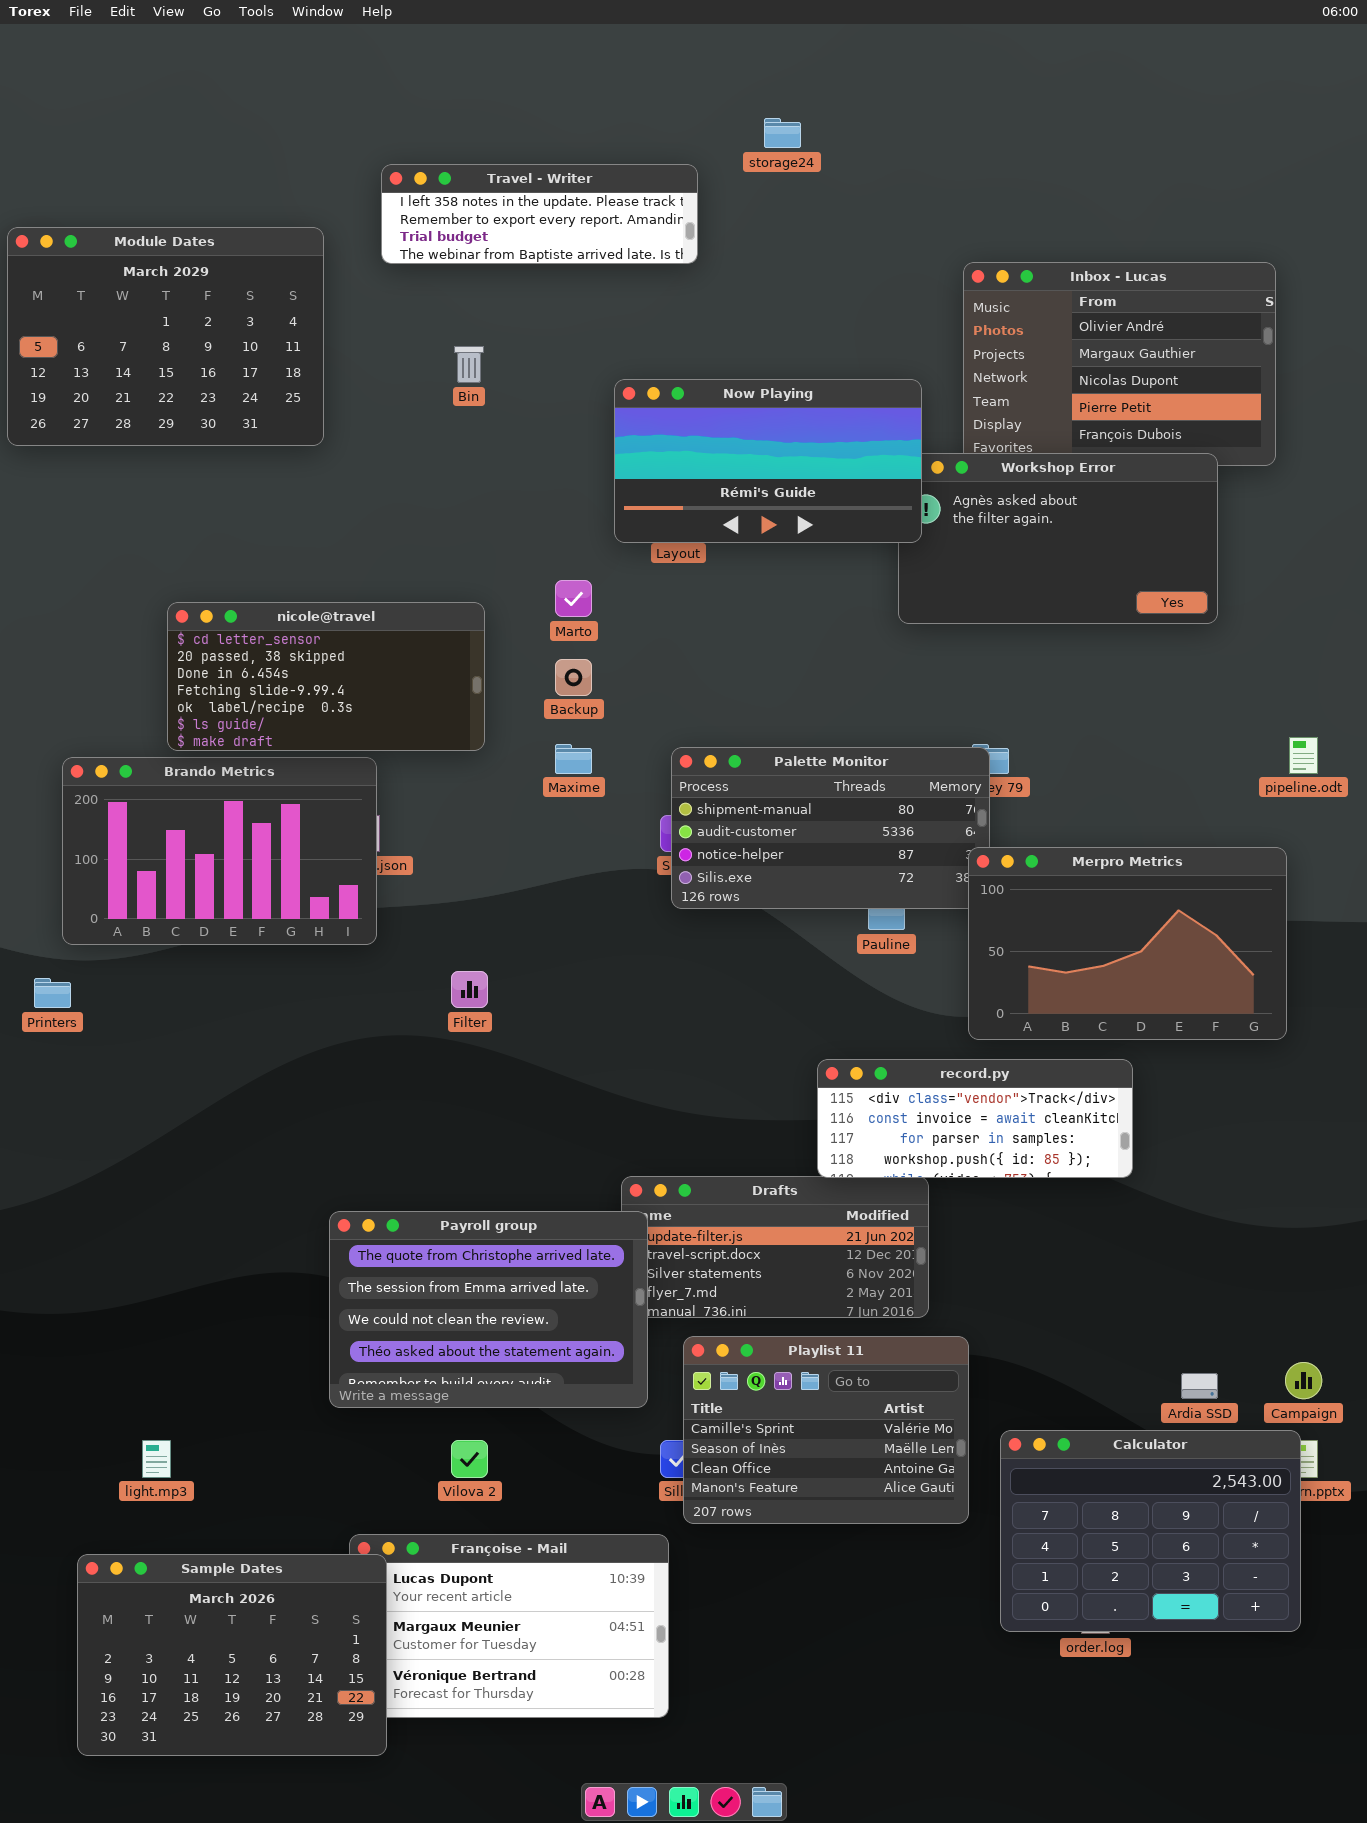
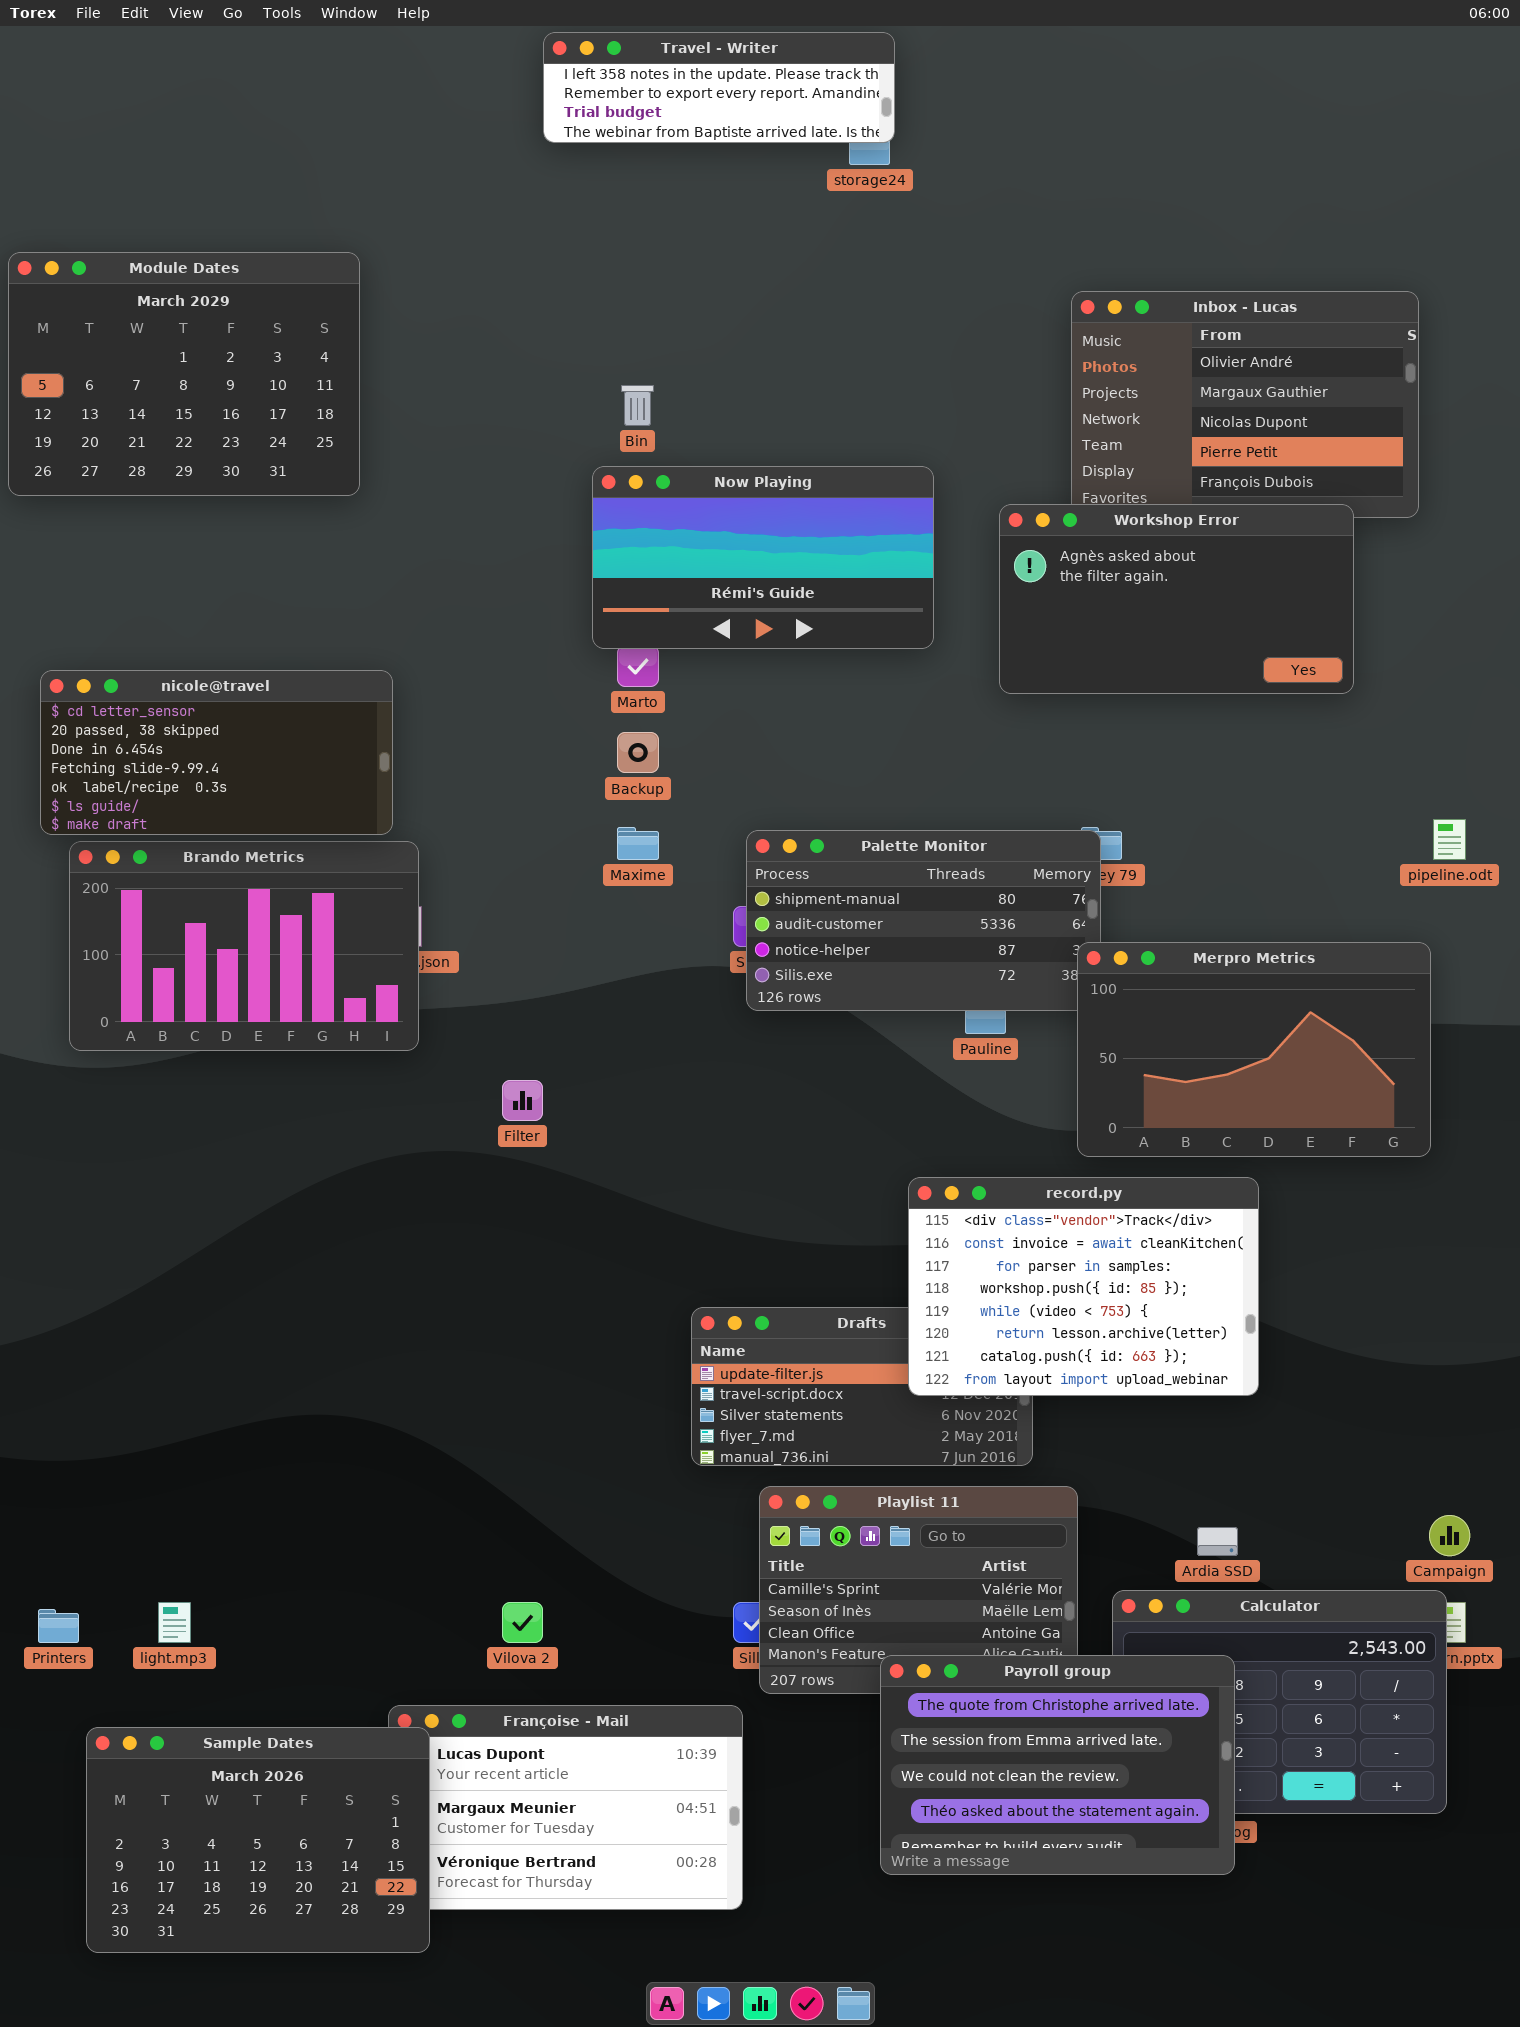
Travel - Writer: [381,164,698,264] -> [543,32,895,143], moved
Bin: [454,346,484,383] -> [621,385,654,426], moved
Now Playing: [614,379,922,543] -> [592,466,934,649], moved
nicole@travel: [167,602,485,751] -> [40,670,393,835], moved
Printers: [34,978,71,1008] -> [38,1609,79,1643], moved
record.py: [817,1059,1133,1178] -> [908,1177,1259,1396], resized
Payroll group: [329,1211,648,1408] -> [880,1655,1235,1875], moved
Ardia SSD: [1181,1373,1218,1399] -> [1197,1527,1238,1556], moved

